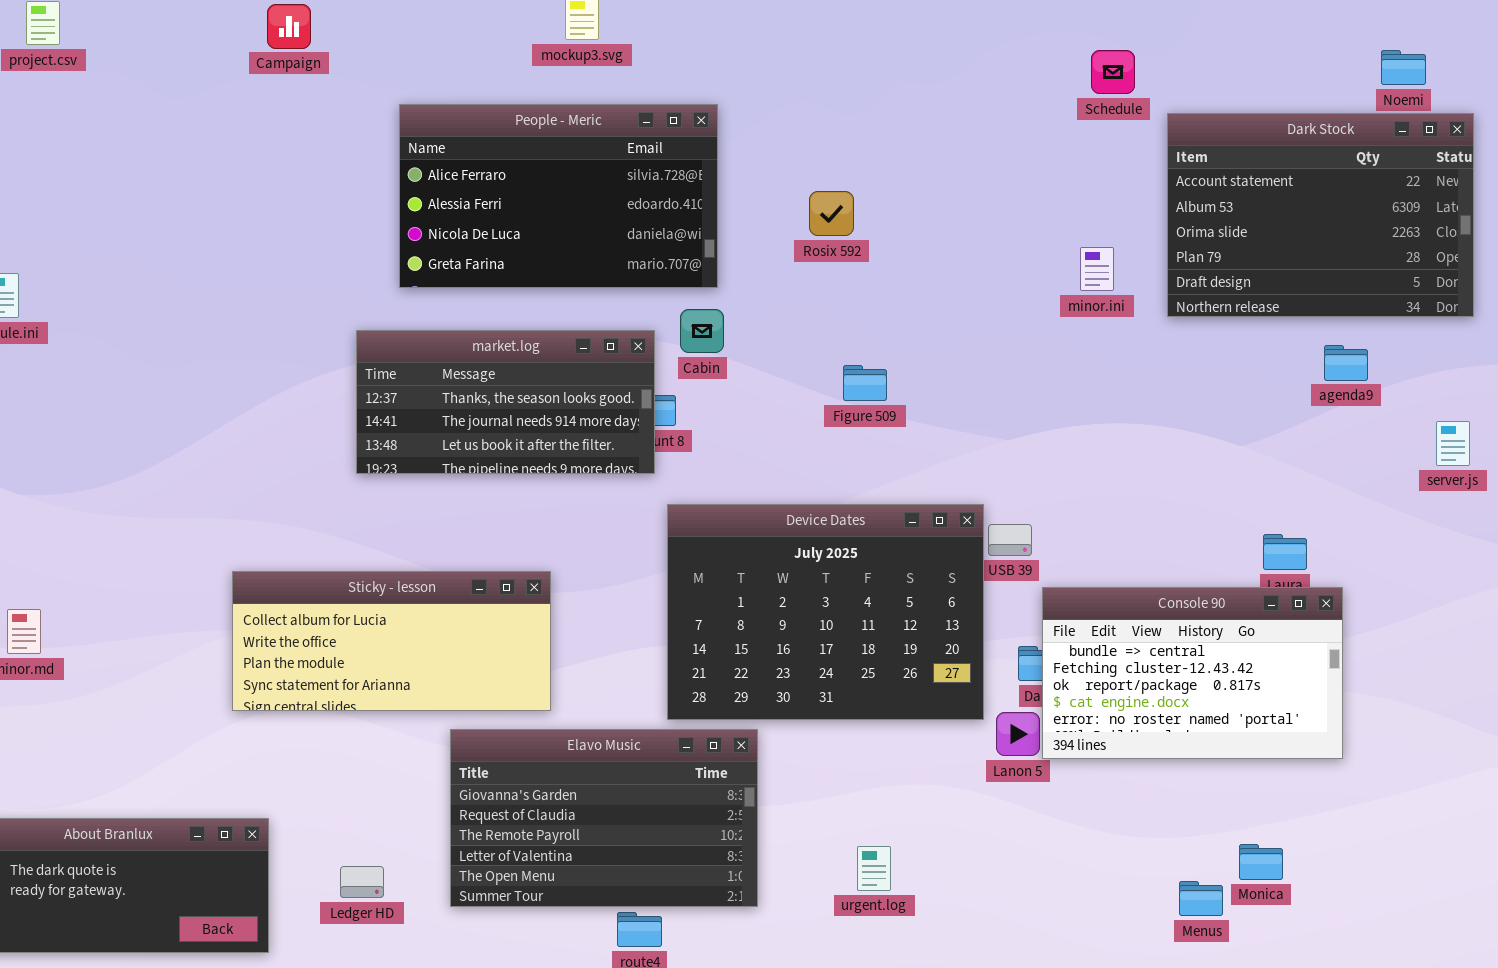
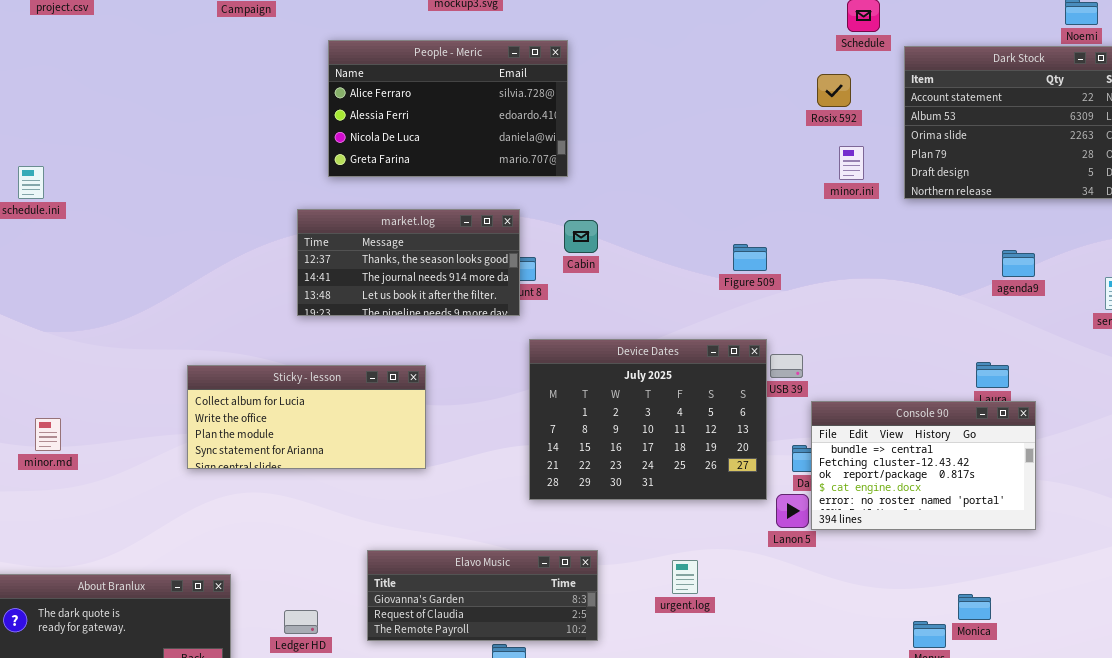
Rosix 592: [809,191,854,236] -> [817,74,851,107], moved
Cabin: [680,309,724,353] -> [564,220,598,253], moved
agenda9: [1324,345,1368,381] -> [1002,250,1035,277], moved
Figure 509: [843,365,887,401] -> [733,244,767,271], moved
Sticky - lesson: [232,571,551,711] -> [187,365,426,469], moved
Elavo Music: [450,729,758,907] -> [367,550,598,641], resized
urgent.log: [857,846,891,891] -> [672,560,698,594], moved

